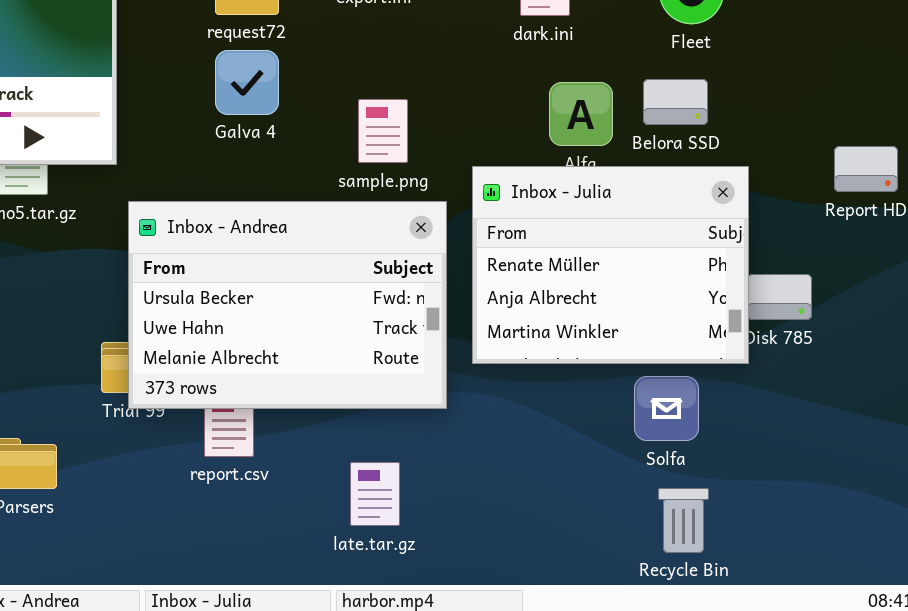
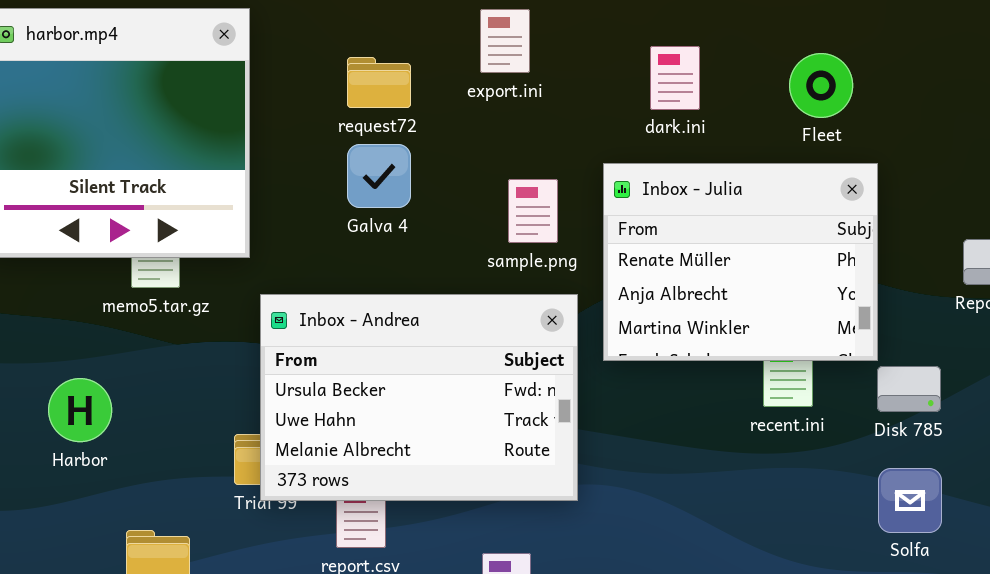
sample.png: [358,99,408,163] -> [508,179,558,243], moved
Inbox - Julia: [472,166,749,364] -> [603,163,878,361], moved
Solfa: [634,376,699,441] -> [878,468,942,533], moved

